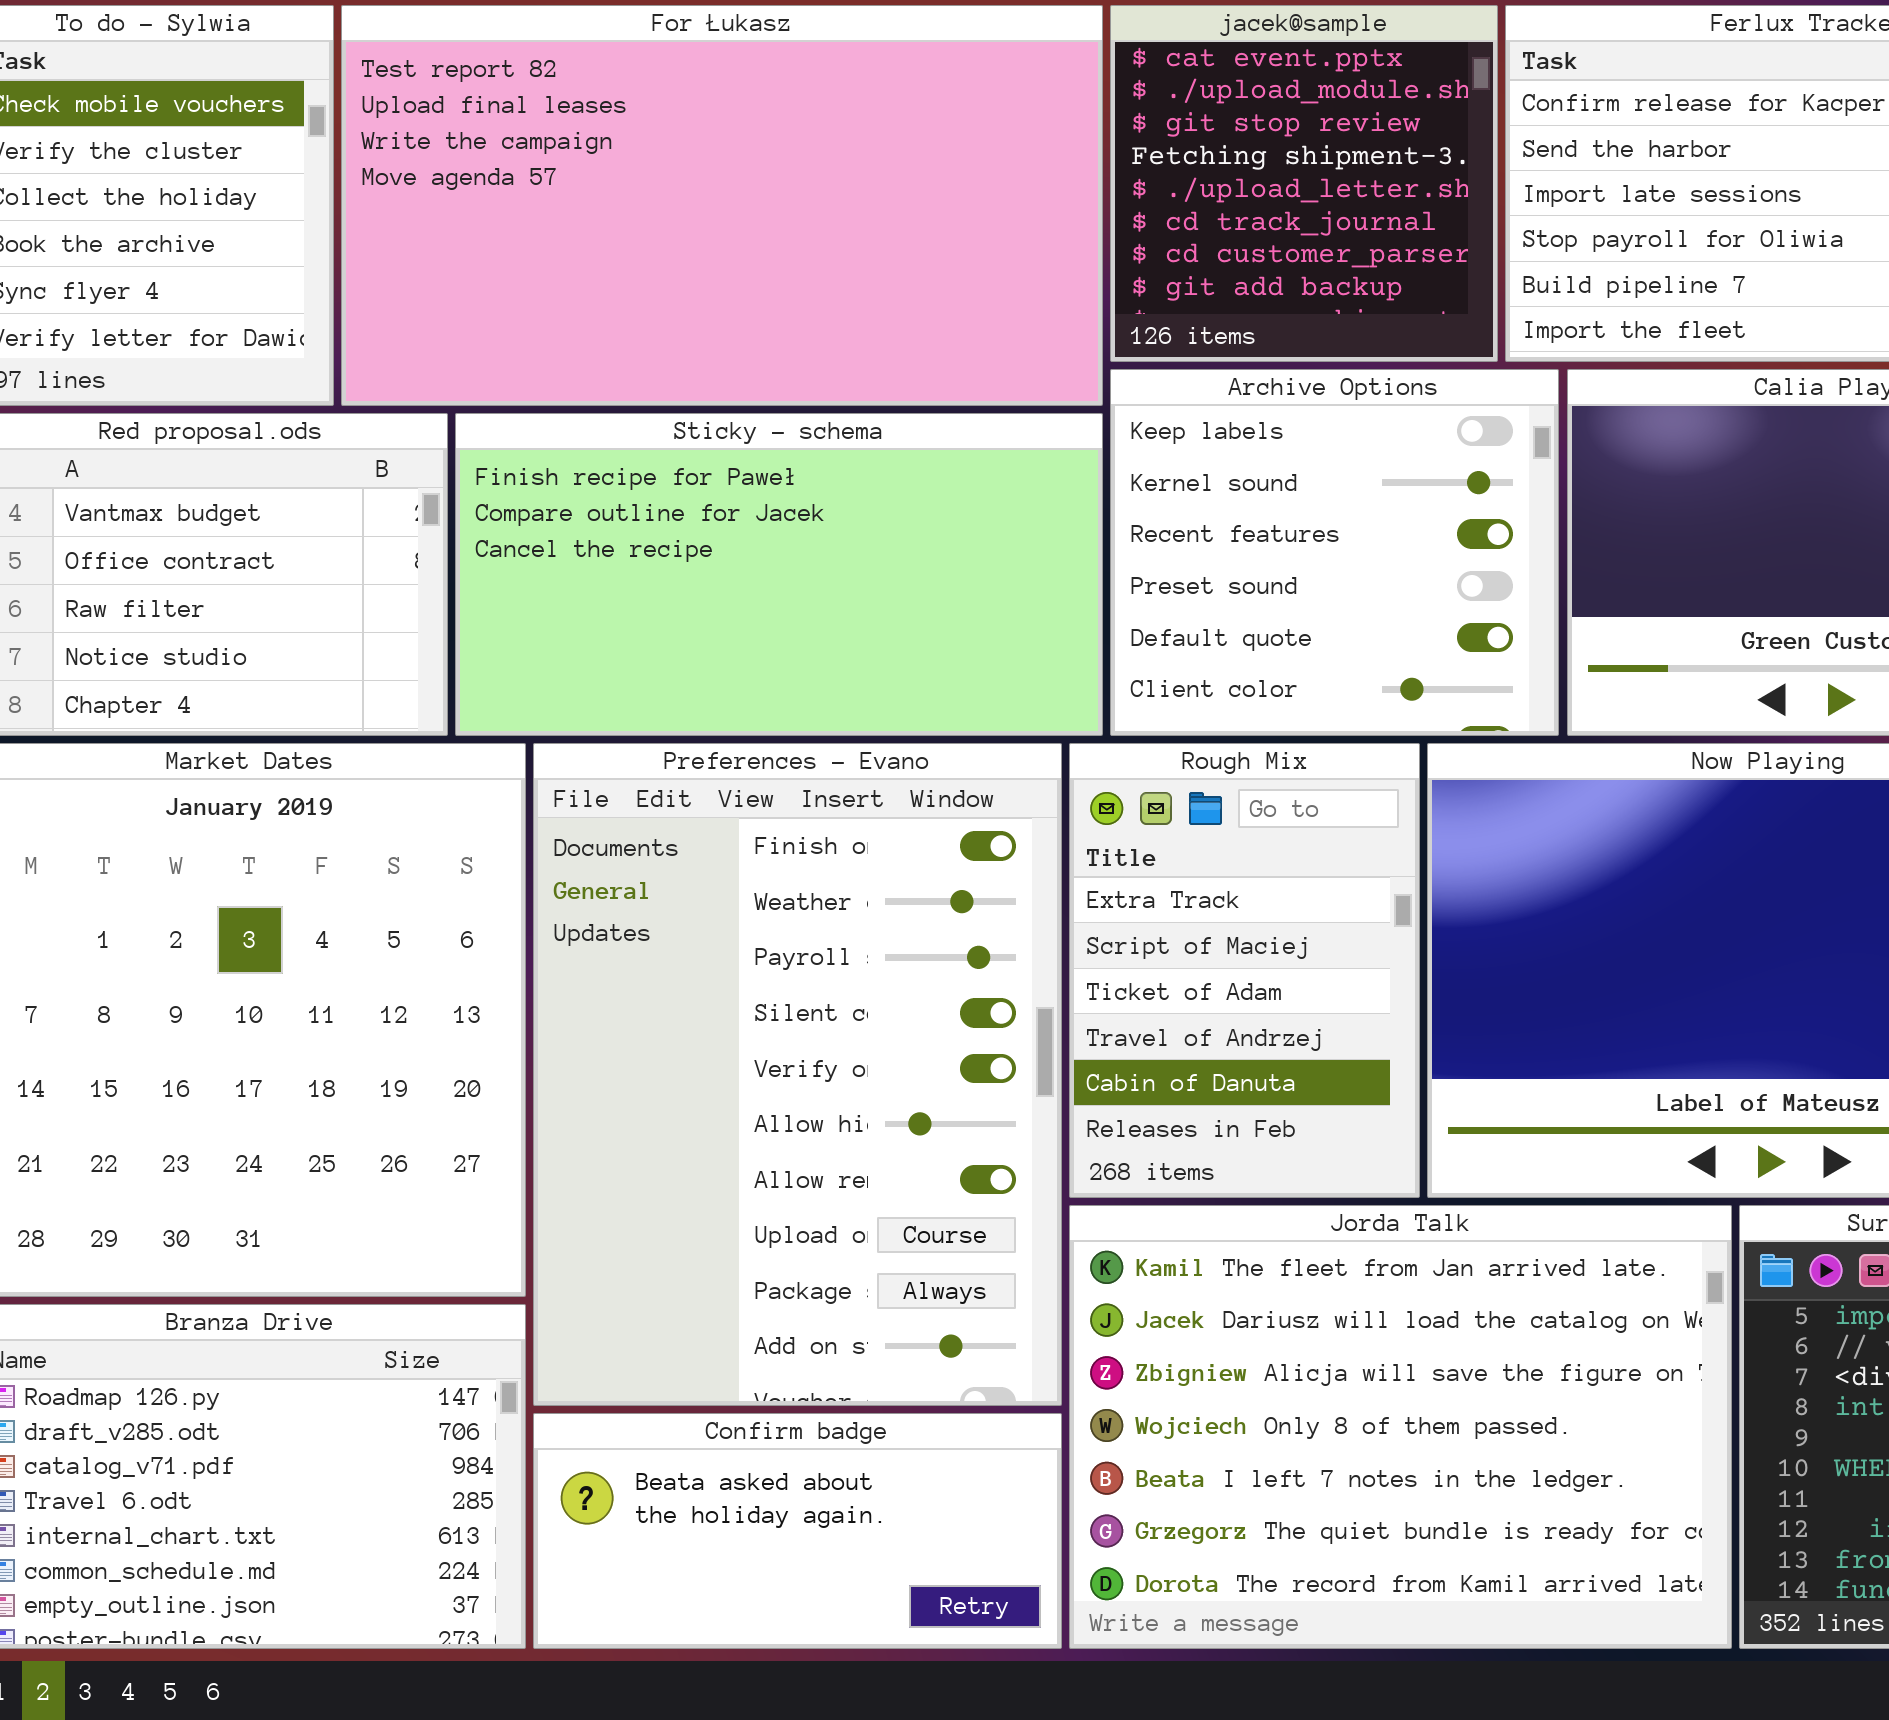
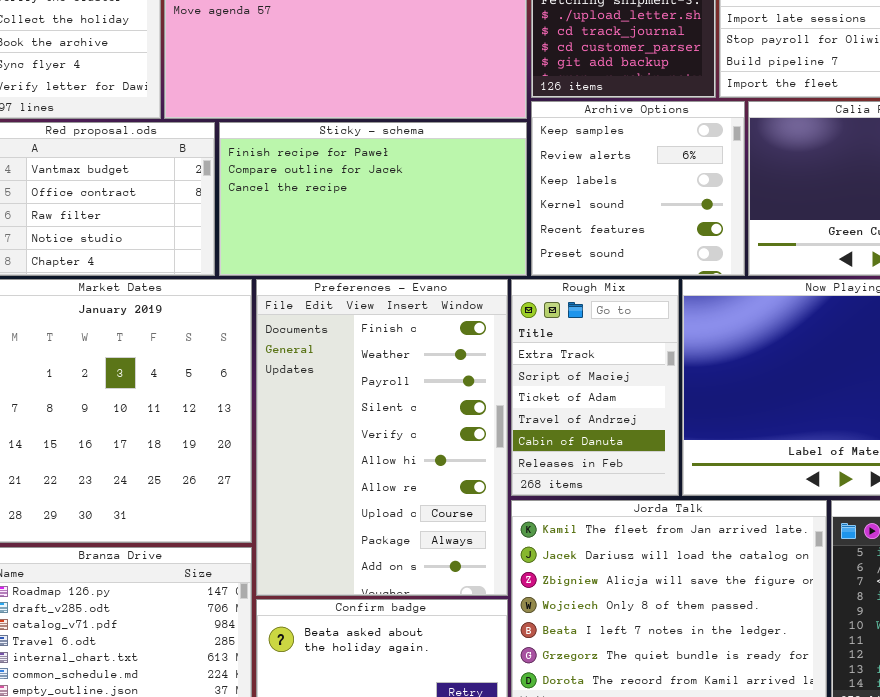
Archive Options: [1110,369,1559,736] -> [531,101,745,276], scrolled up 2 rows

